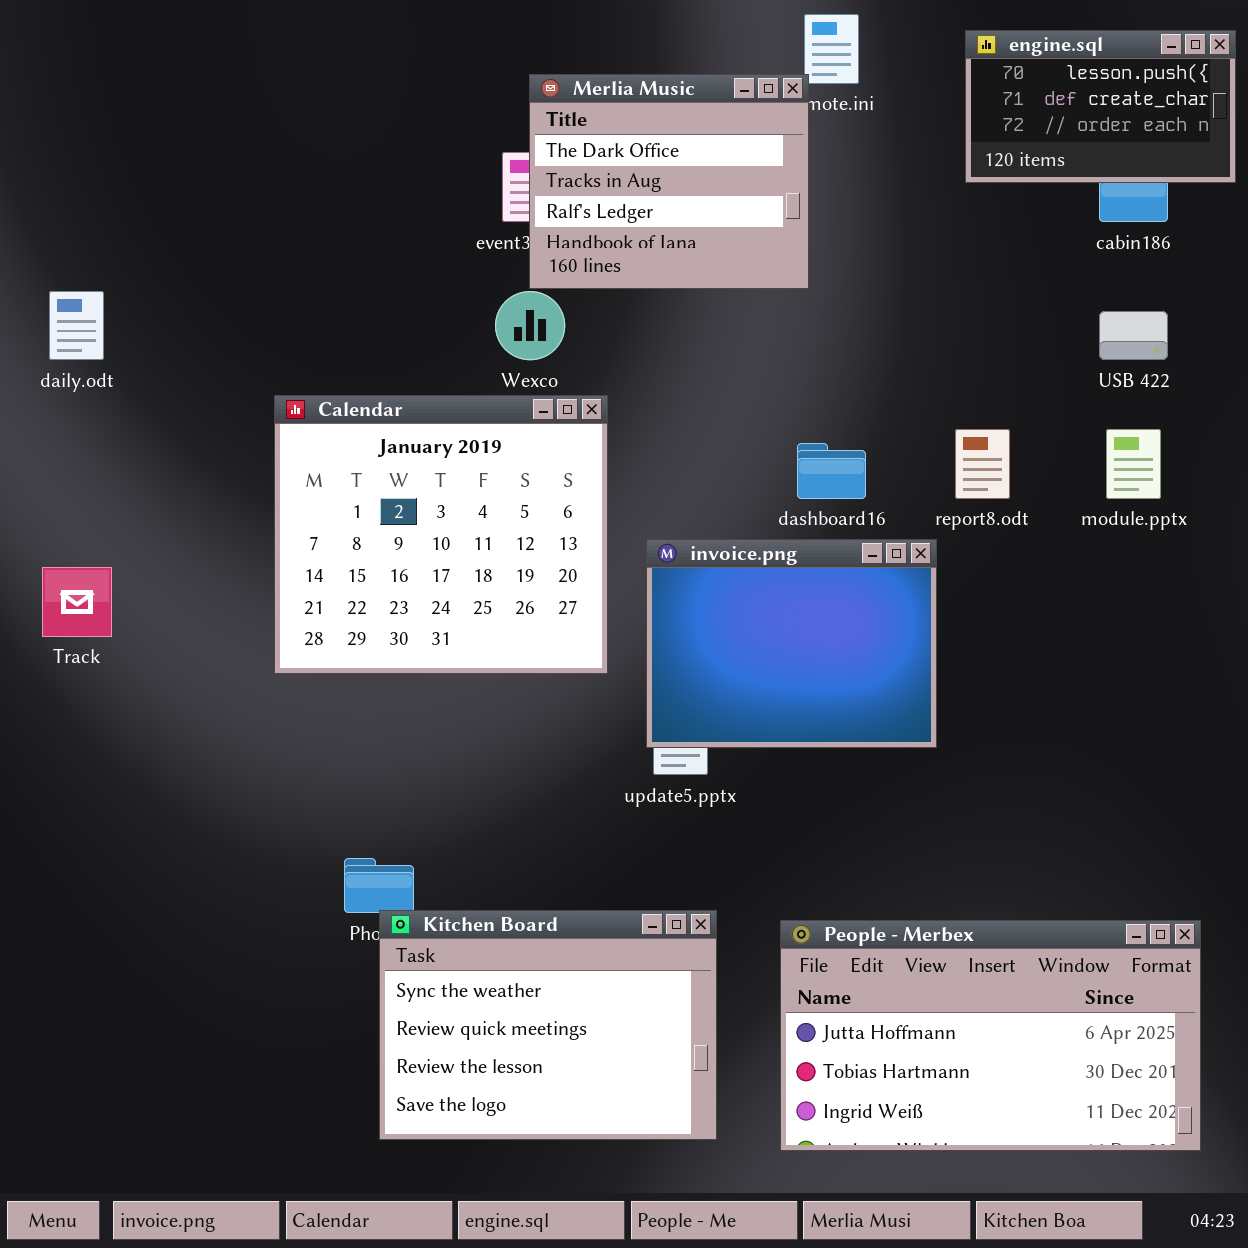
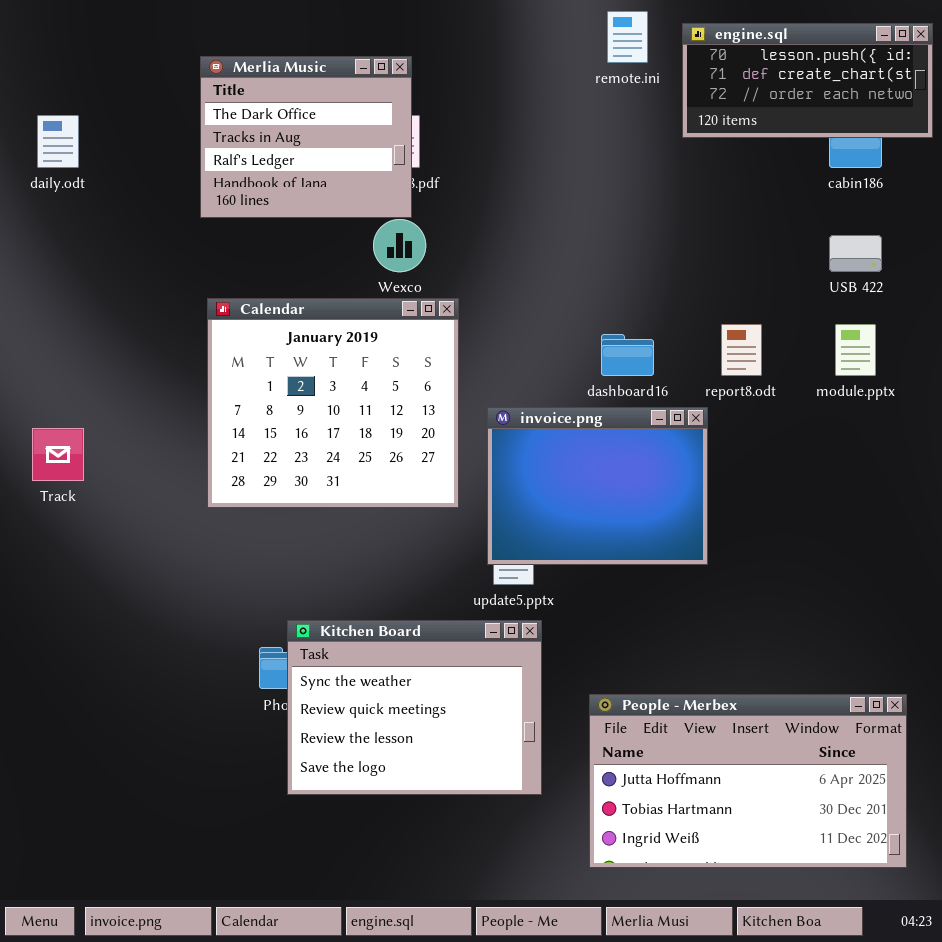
engine.sql: [965,30,1236,183] -> [682,23,933,138], resized
Merlia Music: [529,74,809,289] -> [200,56,412,218], moved
daily.odt: [49,291,104,360] -> [37,115,79,168], moved
Kitchen Board: [379,910,717,1140] -> [287,620,542,795], moved

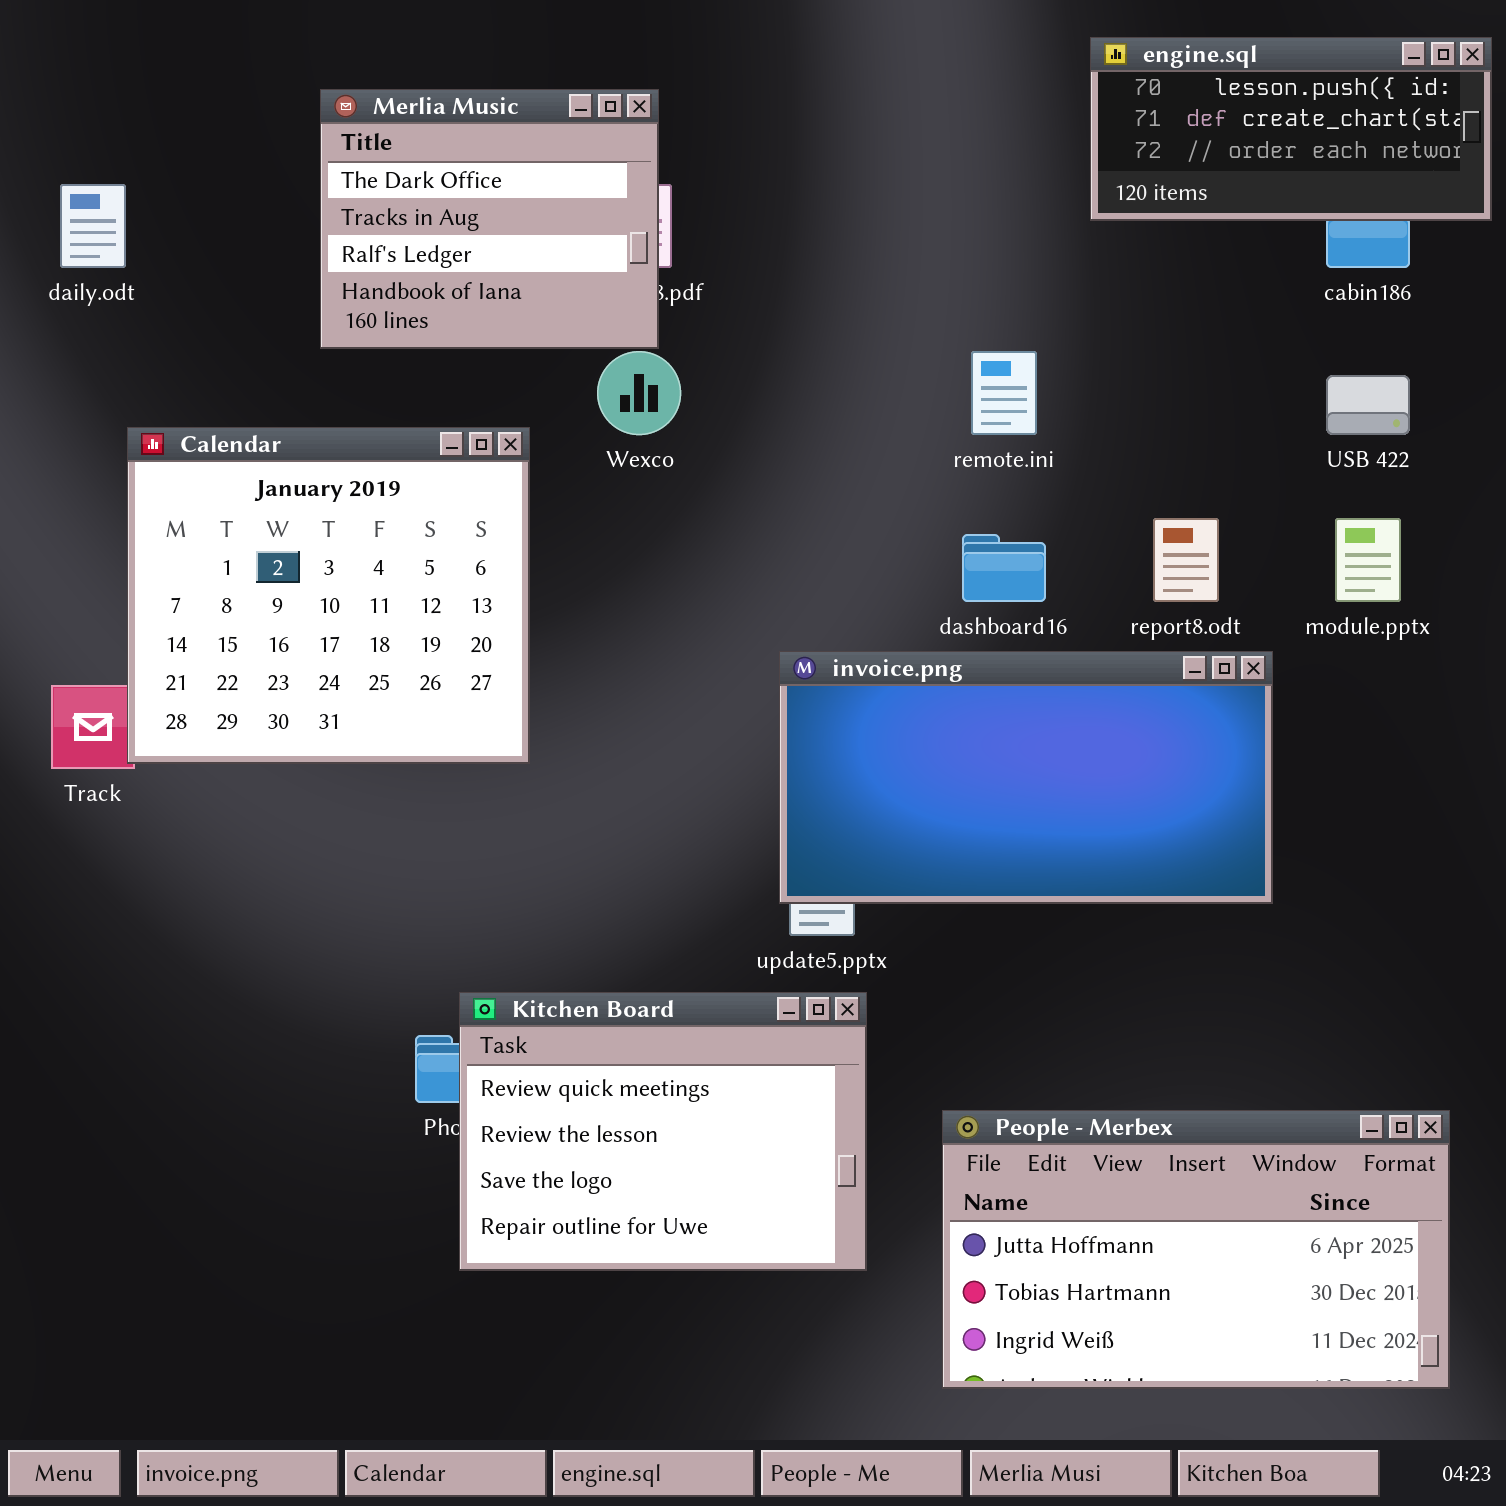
remote.ini: [607,11,648,63] -> [971,351,1037,435], moved
Calendar: [207,298,459,508] -> [127,427,530,764], moved
invoice.png: [487,407,708,565] -> [779,651,1273,904], resized
Kitchen Board: [287,620,542,795] -> [459,992,867,1271], scrolled down 1 row

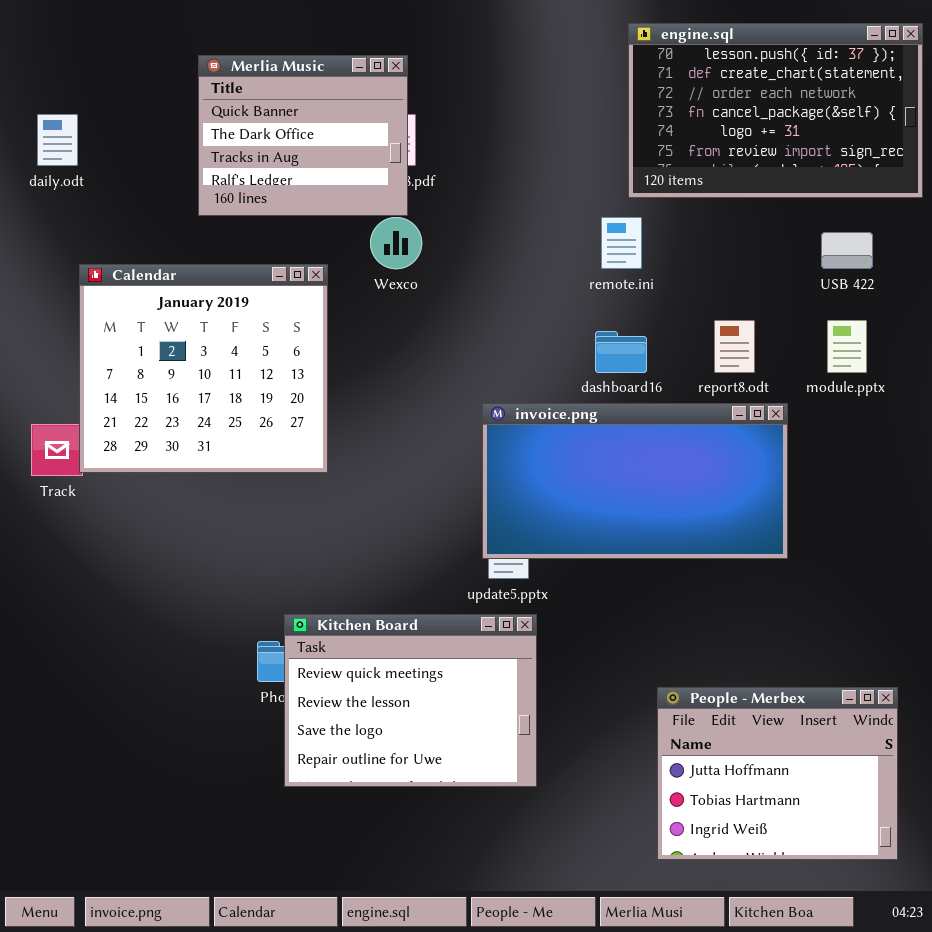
engine.sql: [1090,37,1492,221] -> [628,23,923,198], resized
Merlia Music: [320,89,659,349] -> [198,55,408,216], scrolled up 1 row
People - Merbex: [942,1110,1450,1389] -> [657,687,898,860], resized

